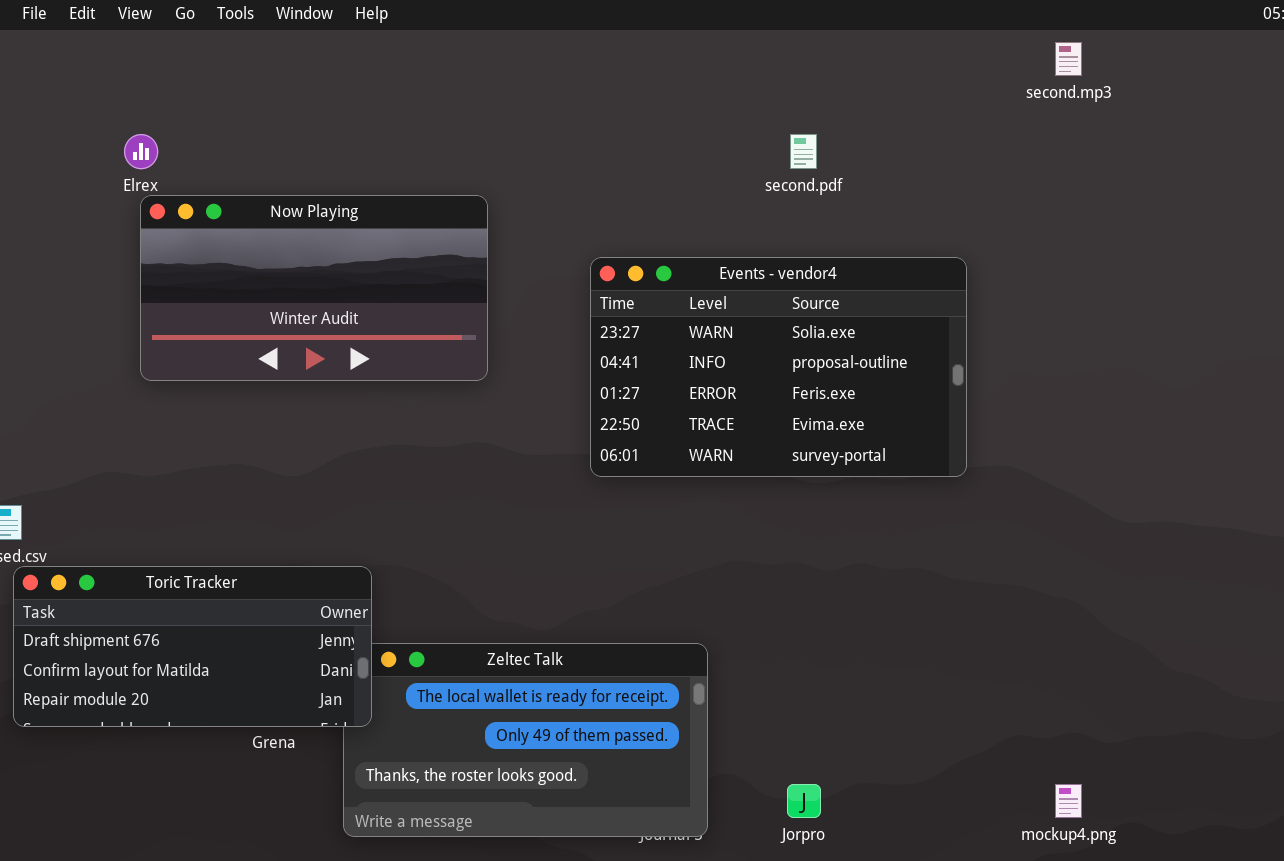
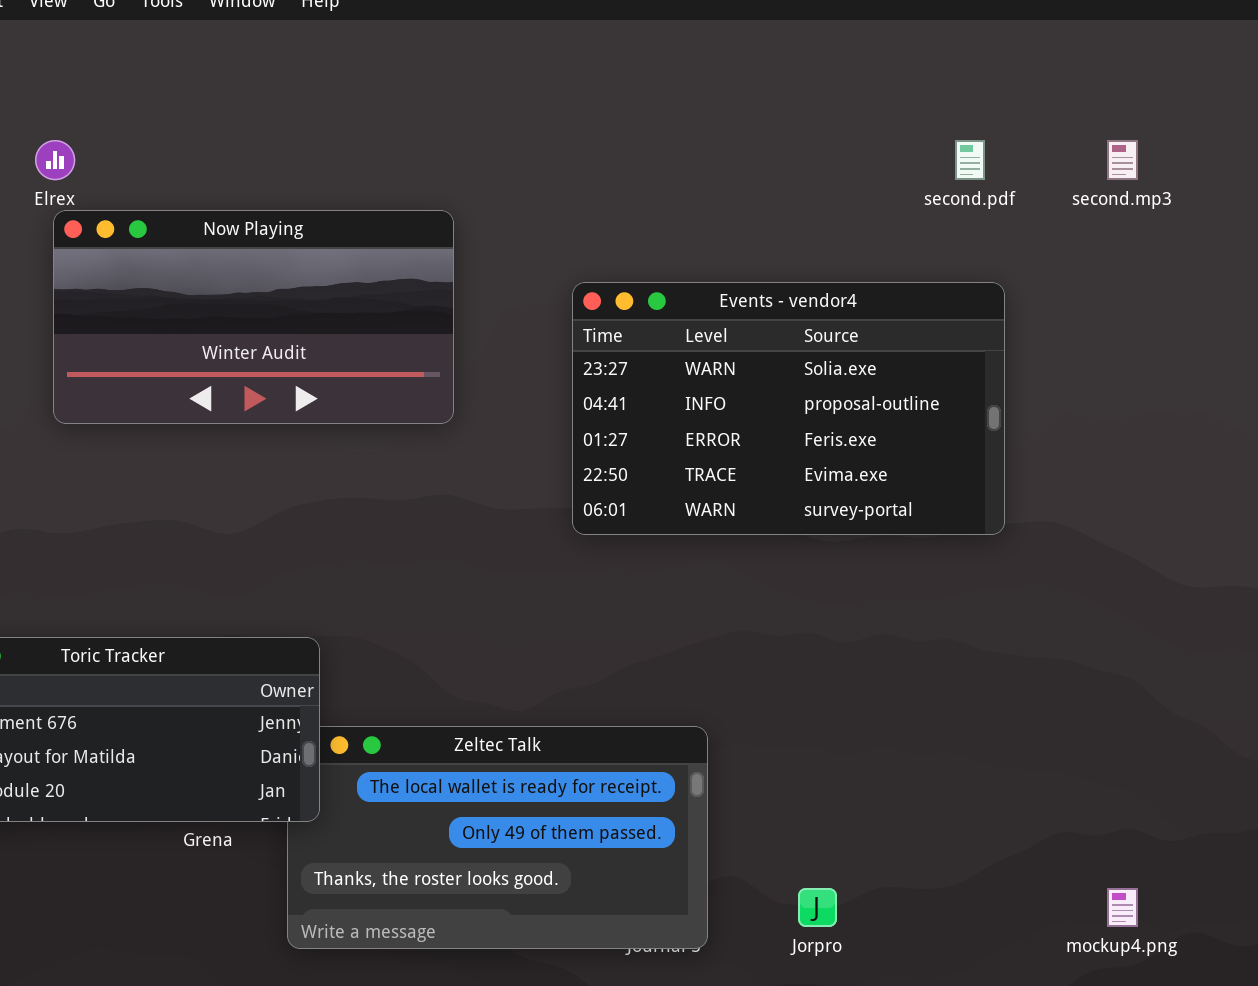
second.mp3: [1055,42,1082,76] -> [1107,140,1138,180], moved
second.pdf: [790,134,817,169] -> [955,140,985,180], moved

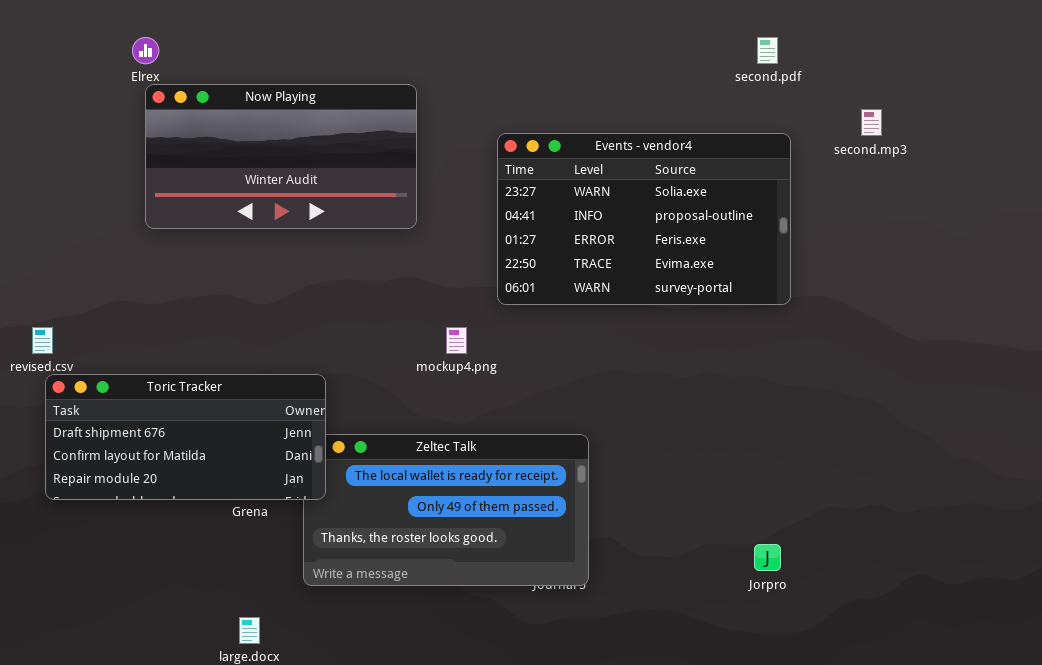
second.mp3: [1107,140,1138,180] -> [861,109,882,136], moved
Jorpro: [798,888,837,927] -> [754,544,781,571], moved
mockup4.png: [1107,888,1138,927] -> [446,327,467,354], moved

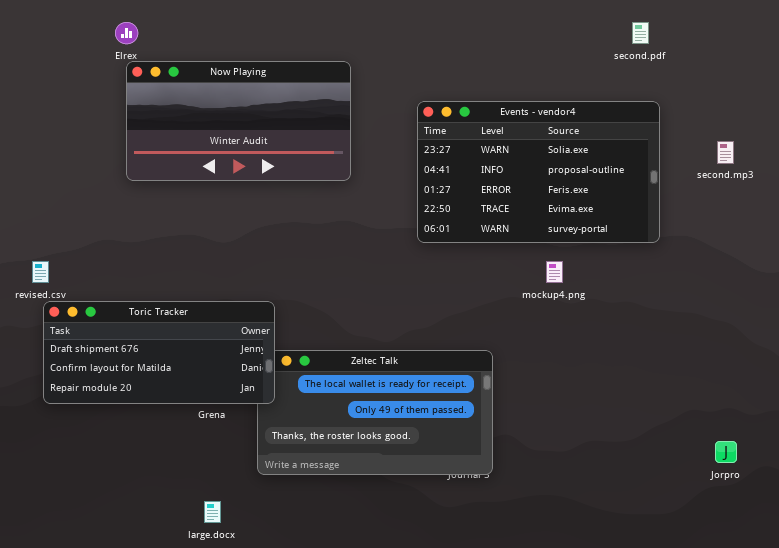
second.mp3: [861,109,882,136] -> [717,141,734,164], moved
mockup4.png: [446,327,467,354] -> [546,261,563,283], moved
Jorpro: [754,544,781,571] -> [715,441,737,463], moved

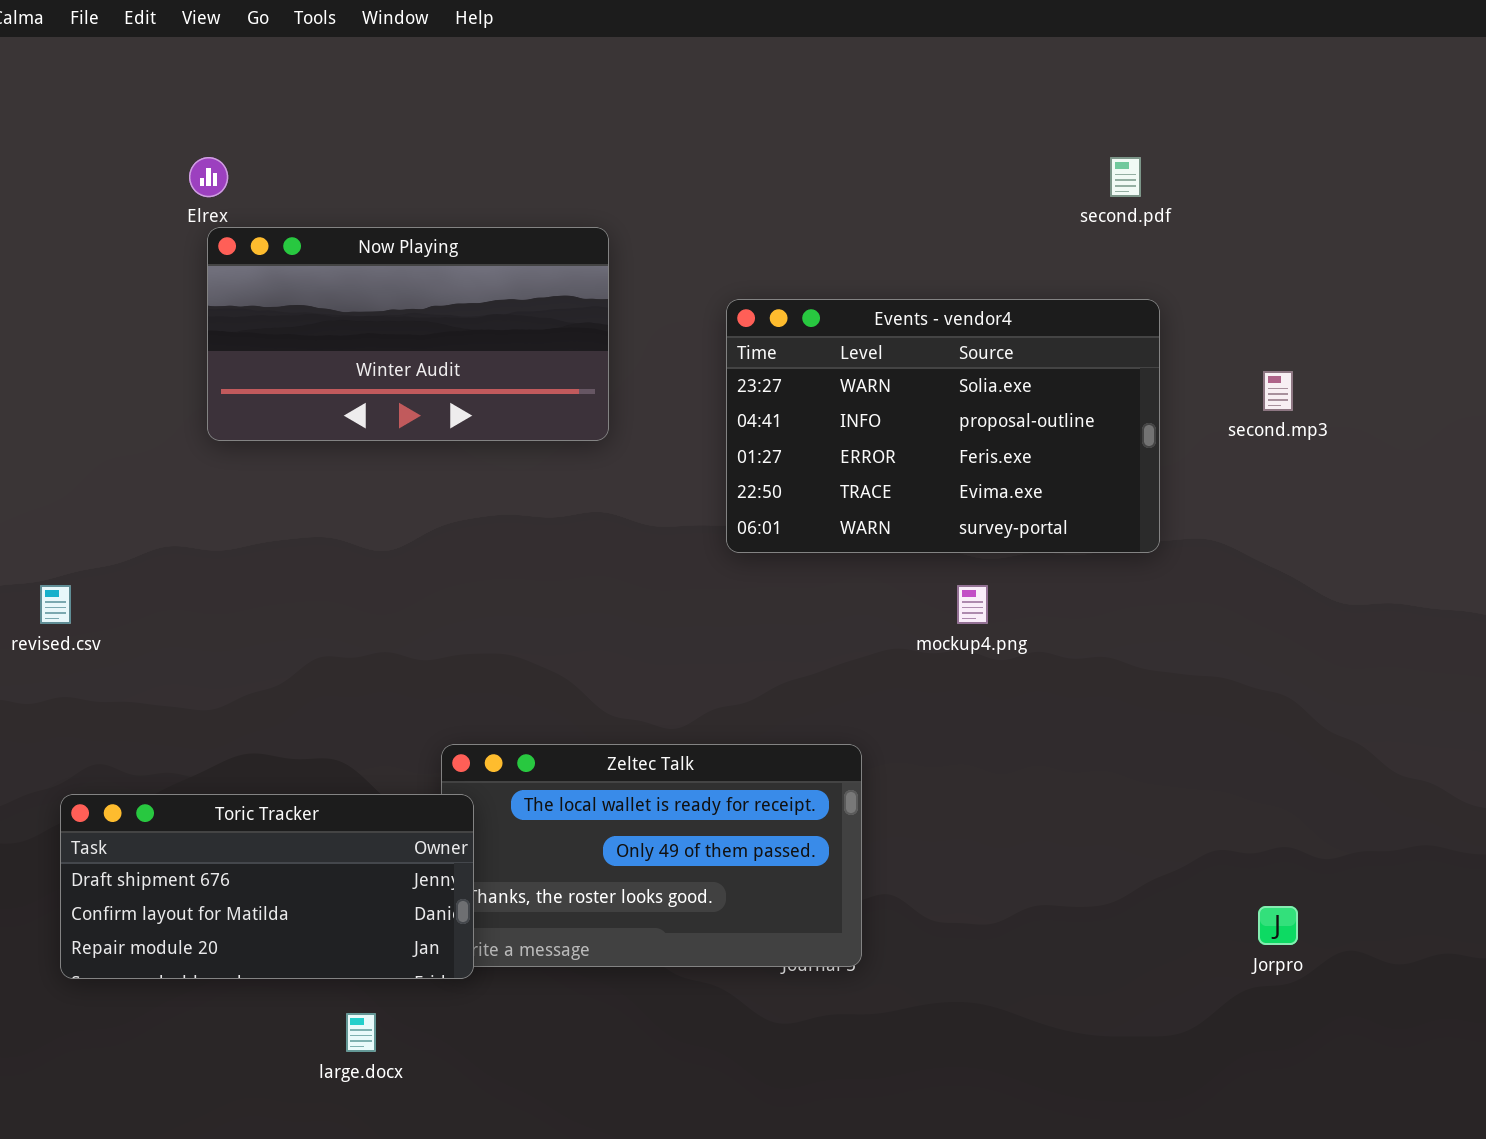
Toric Tracker: [43,301,275,404] -> [60,794,474,979], moved

